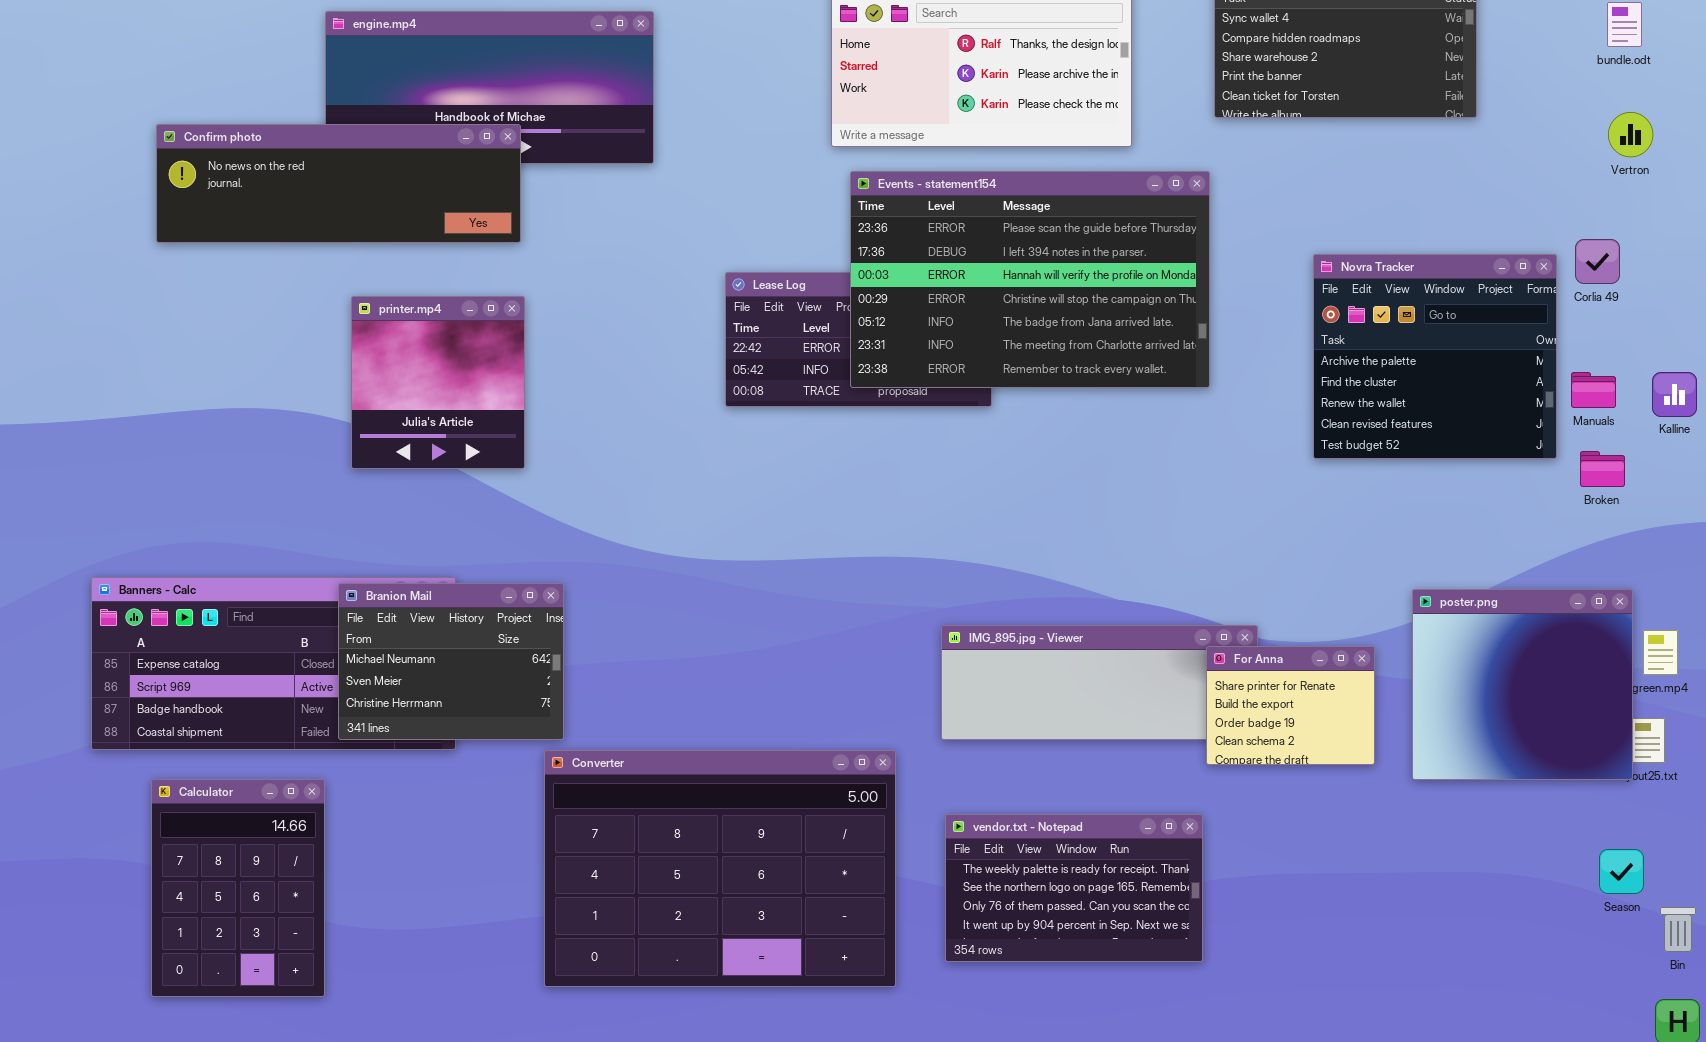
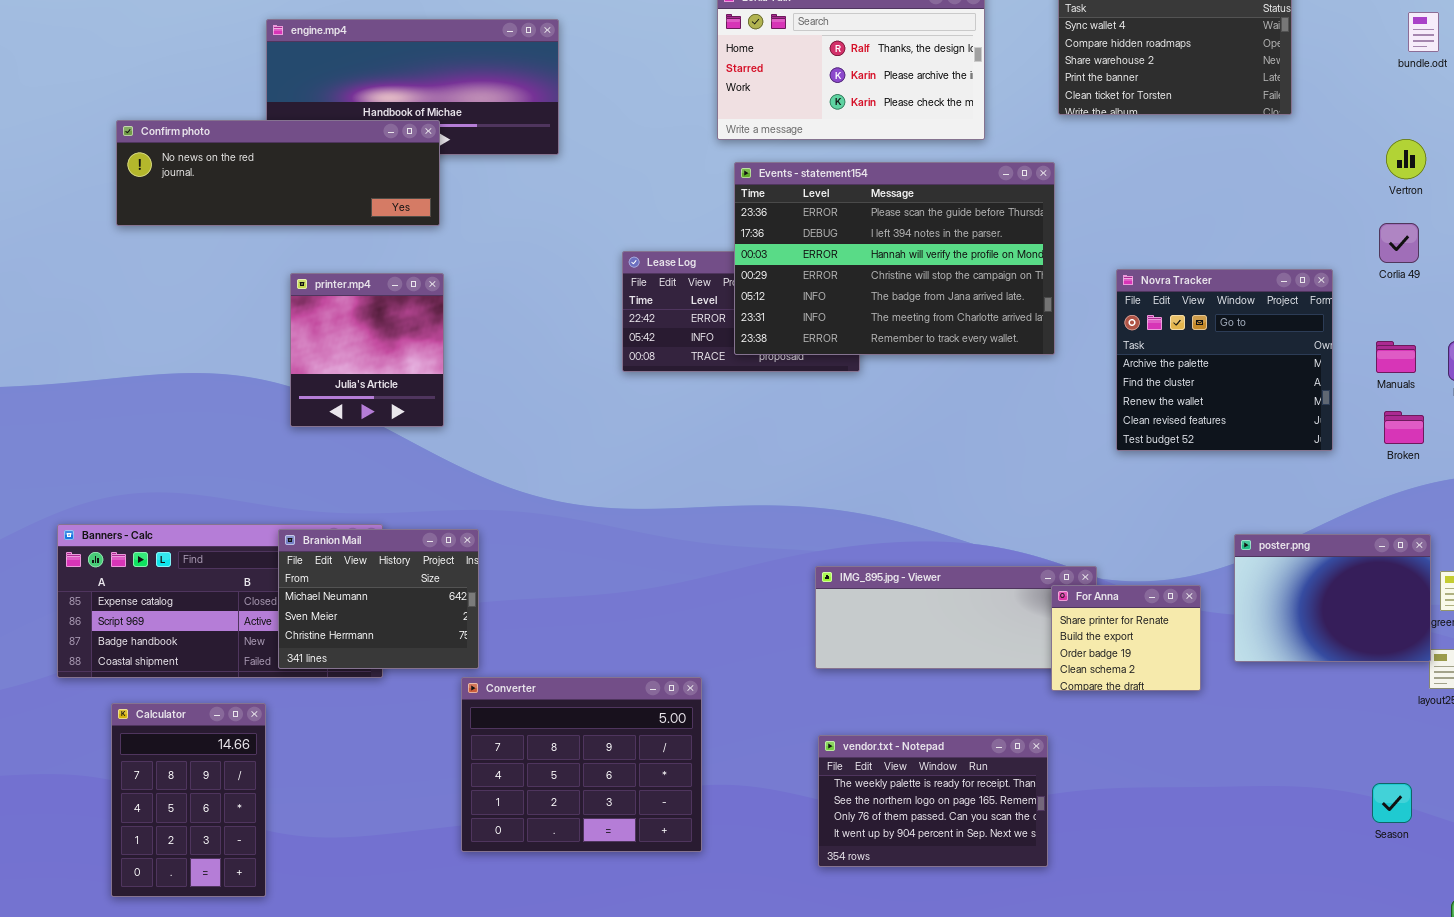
Vertron: [1608,112,1653,157] -> [1386,139,1426,179], moved
Novra Tracker: [1313,254,1557,459] -> [1116,269,1333,451], moved
poster.png: [1412,589,1633,780] -> [1234,534,1431,662], resized
Converter: [544,750,896,987] -> [461,677,702,852], resized
Season: [1599,849,1644,894] -> [1372,783,1412,823], moved

